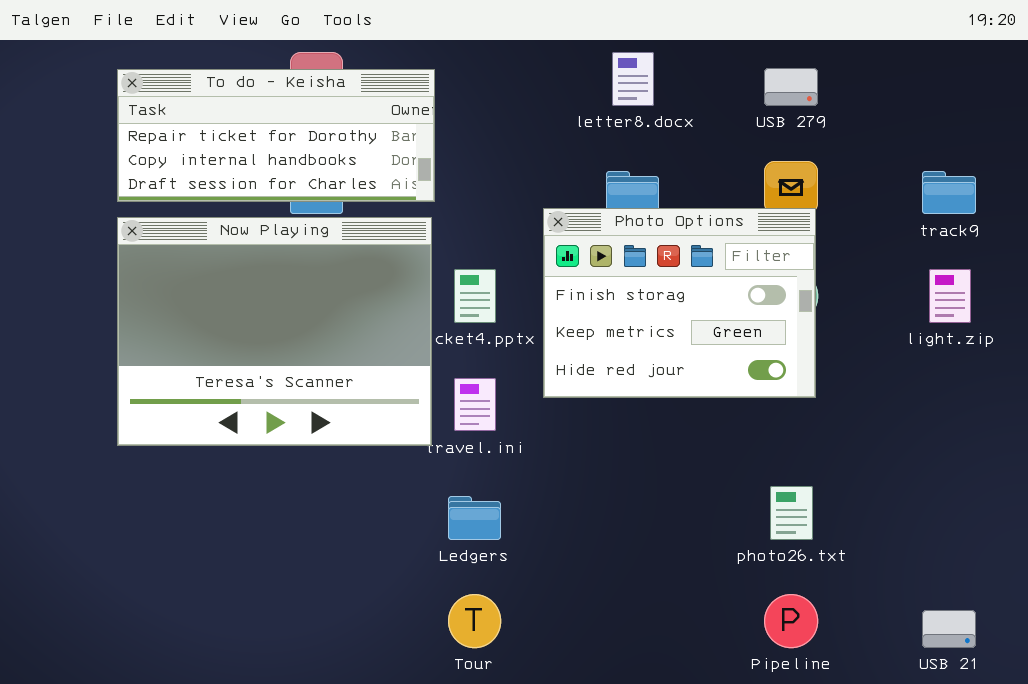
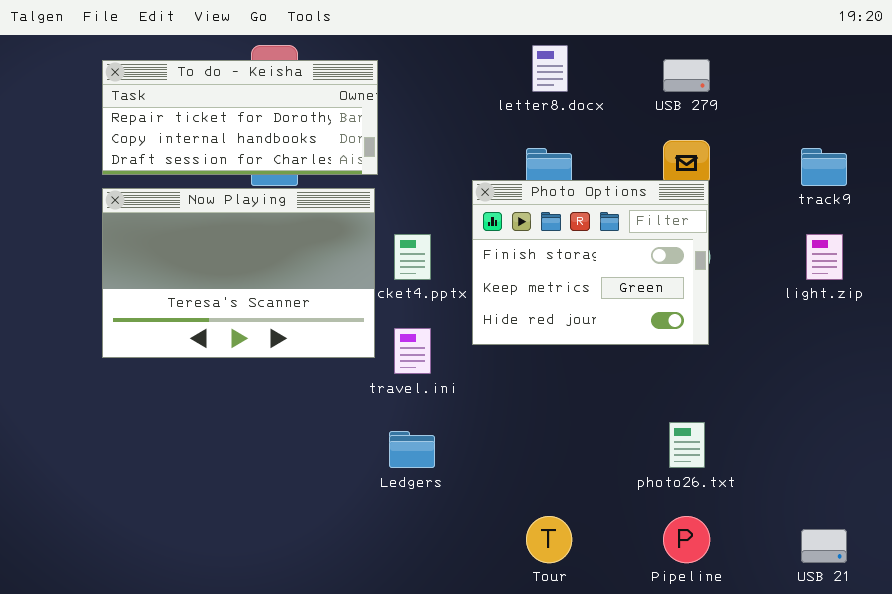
Now Playing: [117,217,432,446] -> [102,188,375,358], resized
Tour: [448,594,501,648] -> [526,516,572,563], moved

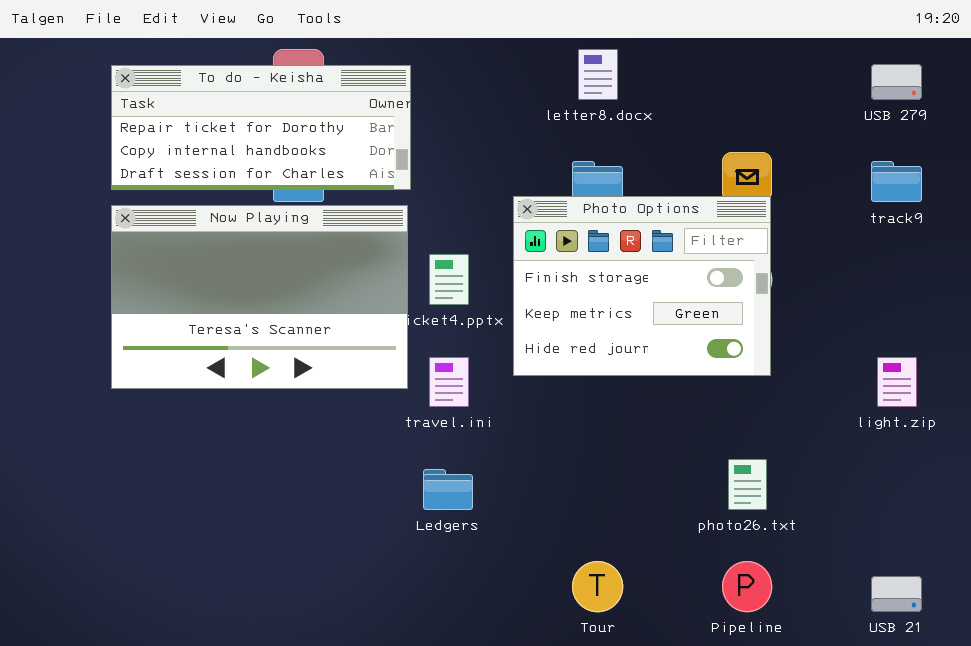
USB 279: [663,59,710,92] -> [871,64,922,100], moved
light.zip: [806,234,843,280] -> [877,357,917,407], moved

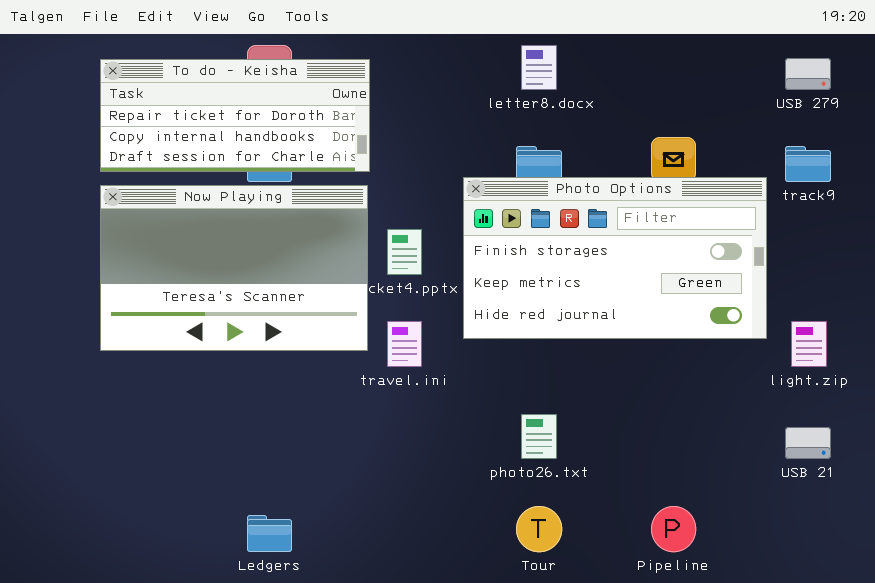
Photo Options: [513,196,771,376] -> [463,177,767,339], resized
photo26.txt: [728,459,767,510] -> [521,414,557,459], moved
Ledgers: [423,469,473,510] -> [247,515,292,552], moved
USB 21: [871,576,922,612] -> [785,427,831,459], moved

